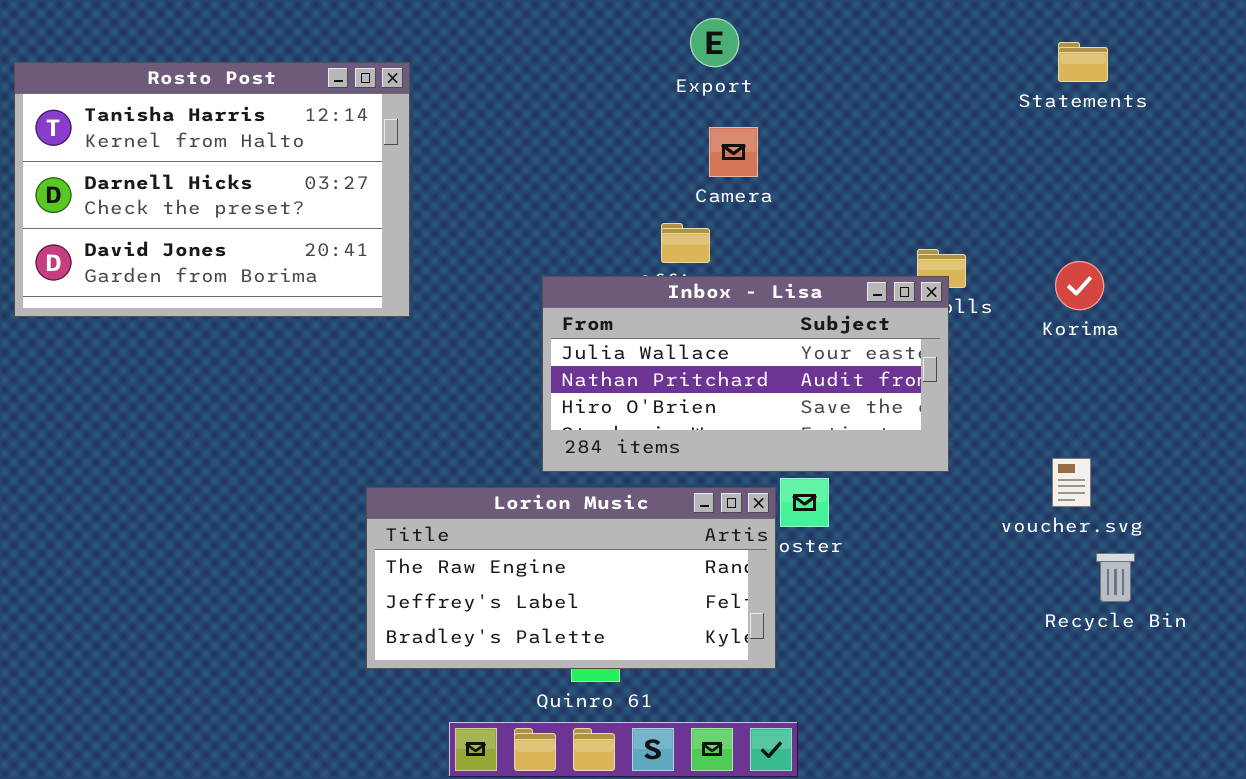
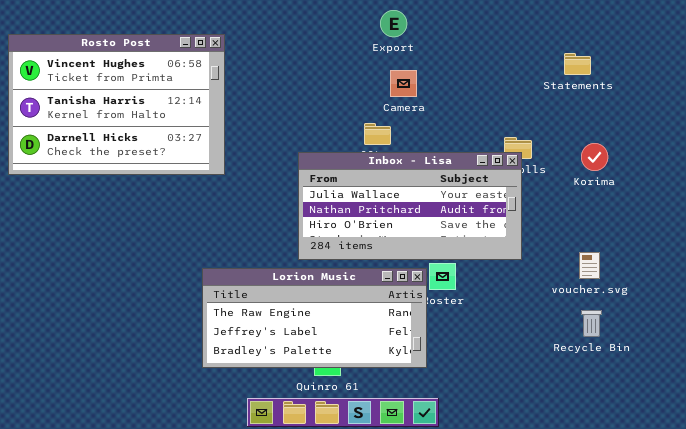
Statements: [1058,42,1108,82] -> [564,53,591,75], moved
Rosto Post: [14,62,410,317] -> [8,34,225,175], scrolled up 1 row
Recycle Bin: [1096,553,1135,602] -> [581,310,602,337], moved

